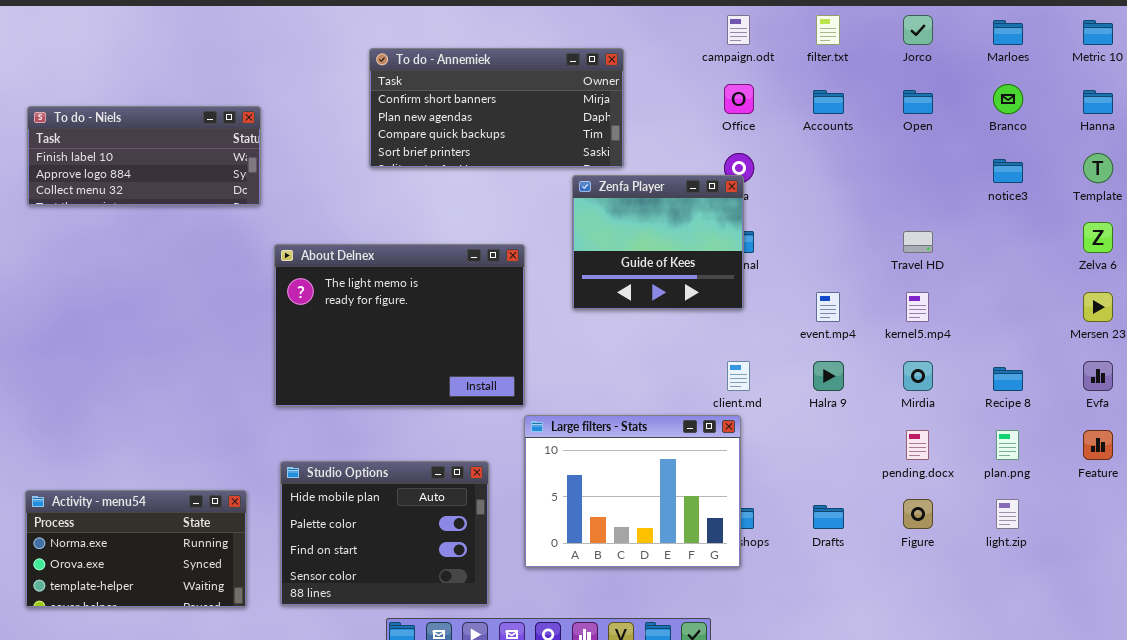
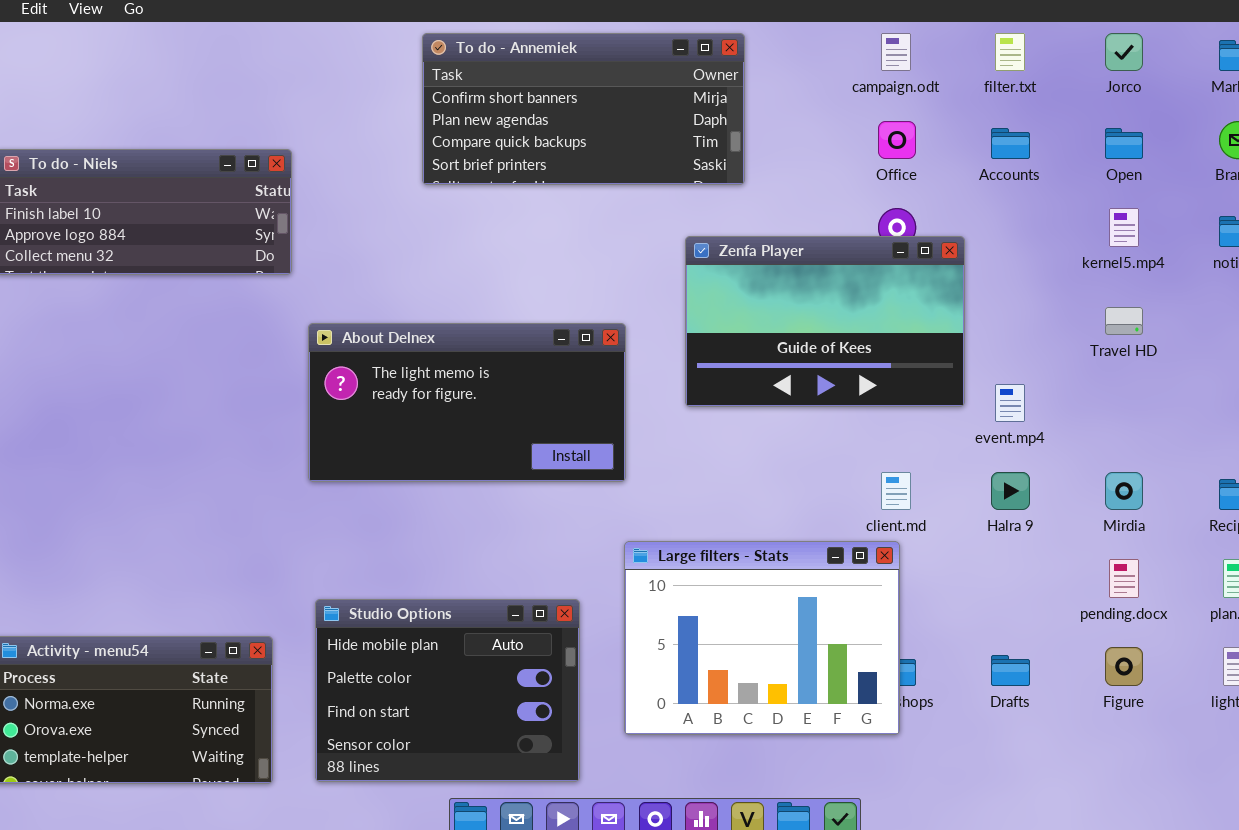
To do - Annemiek: [369,48,624,168] -> [422,33,745,185], moved
Zenfa Player: [572,175,744,310] -> [685,236,965,407], resized
About Delnex: [274,244,525,407] -> [308,323,626,482], resized
kernel5.mp4: [906,292,929,322] -> [1109,208,1139,247], moved

